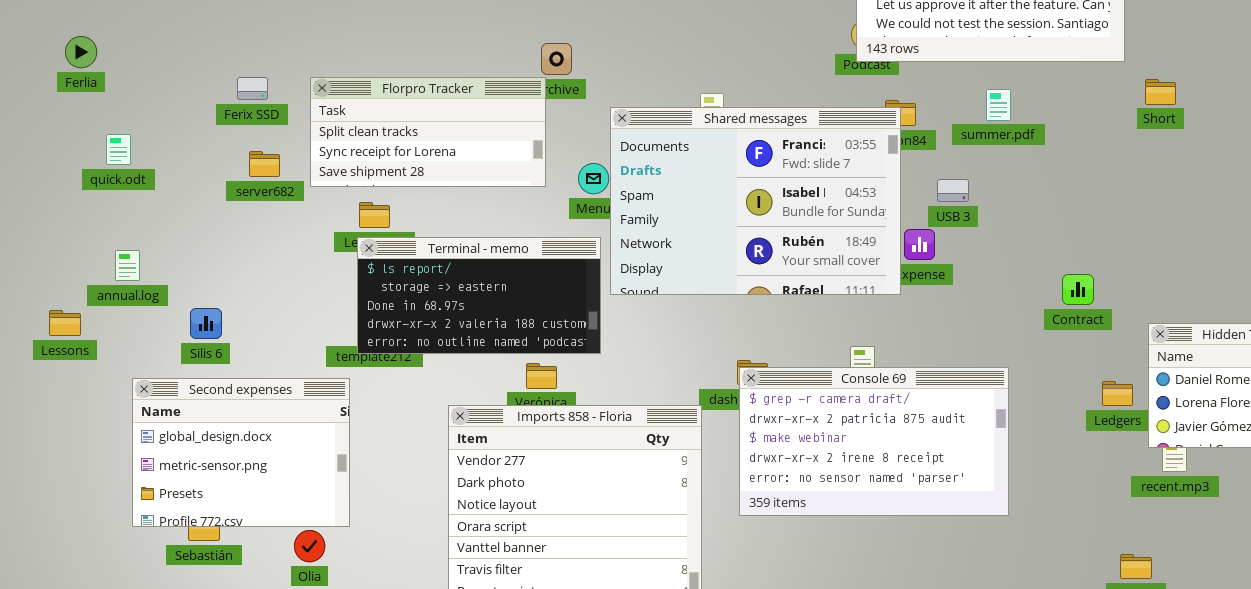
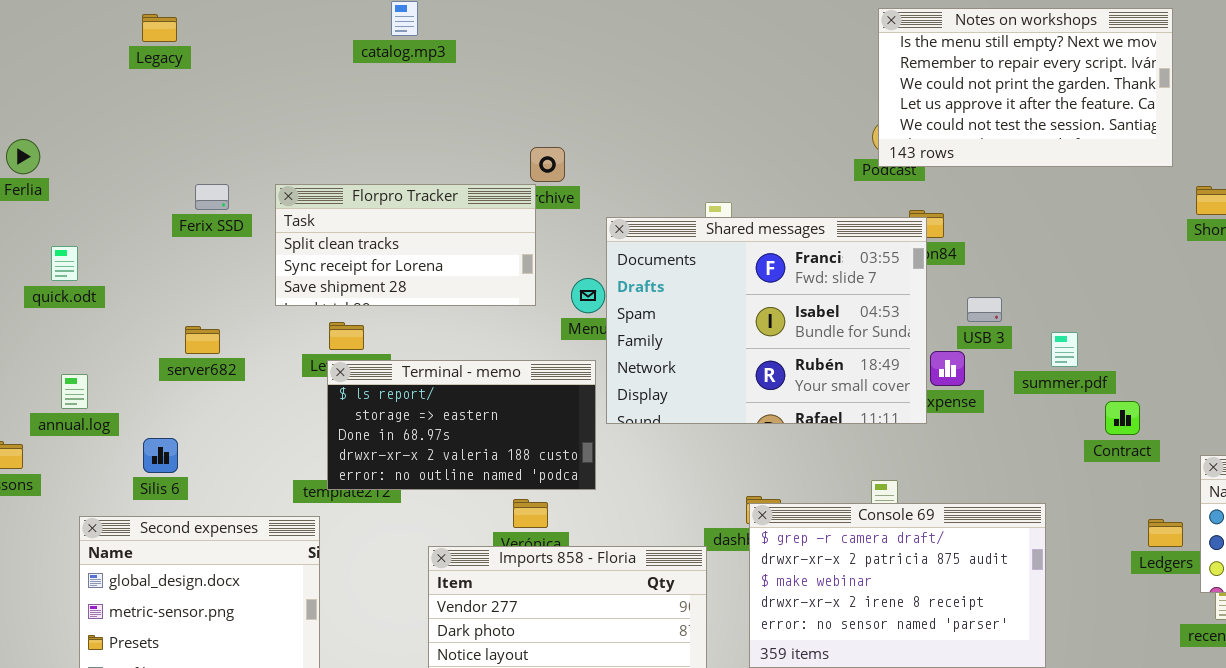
summer.pdf: [986,89,1011,121] -> [1051,332,1078,367], moved
server682: [249,151,280,177] -> [185,326,220,354], moved

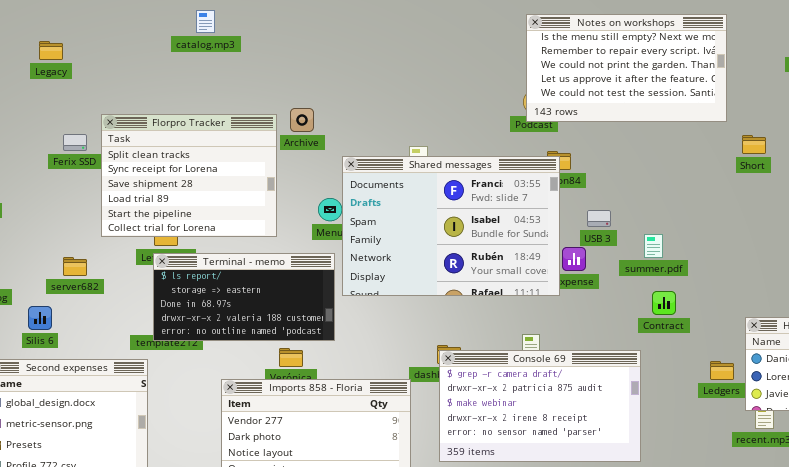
Legacy: [142,14,177,42] -> [39,41,63,60], moved
Florpro Tracker: [275,184,536,306] -> [101,114,277,237], moved, resized
server682: [185,326,220,354] -> [63,257,87,276], moved
Contract: [1105,401,1140,435] -> [652,291,676,315], moved

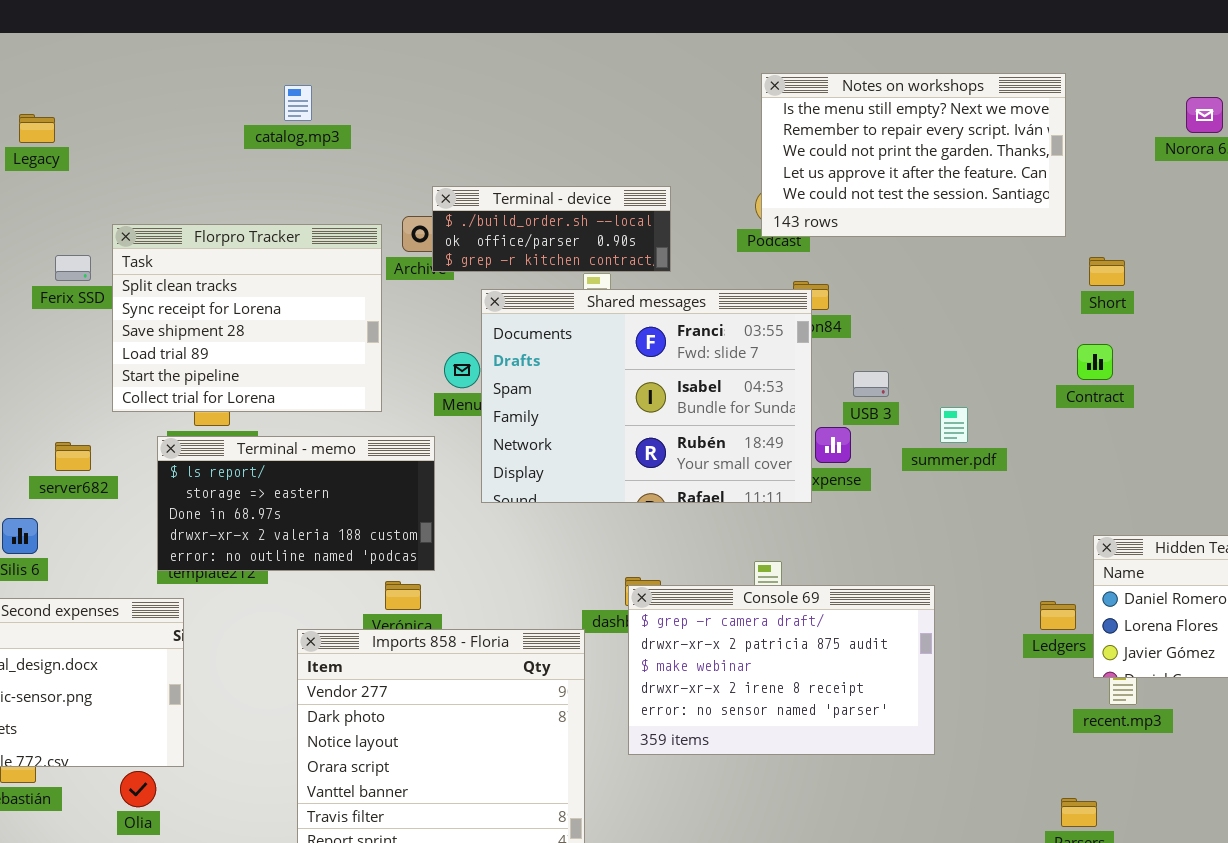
catalog.mp3: [196,10,215,33] -> [284,85,312,121], moved
Terminal - device: none -> [432,186,671,272], opened
Terminal - memo: [153,253,335,341] -> [157,436,435,571], moved
Contract: [652,291,676,315] -> [1077,344,1113,380], moved

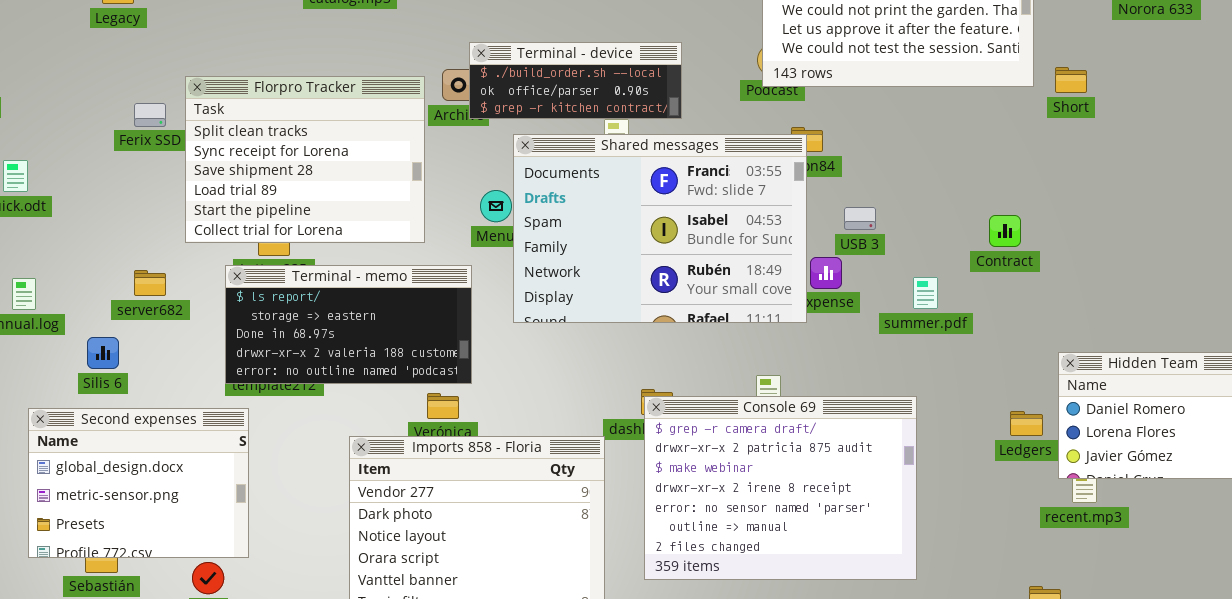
Short: [1089,257,1125,286] -> [1055,67,1087,93], moved
Contract: [1077,344,1113,380] -> [989,215,1021,247], moved
summer.pdf: [940,407,968,443] -> [913,277,938,309], moved
Console 69: [628,585,935,755] -> [644,396,917,580], resized

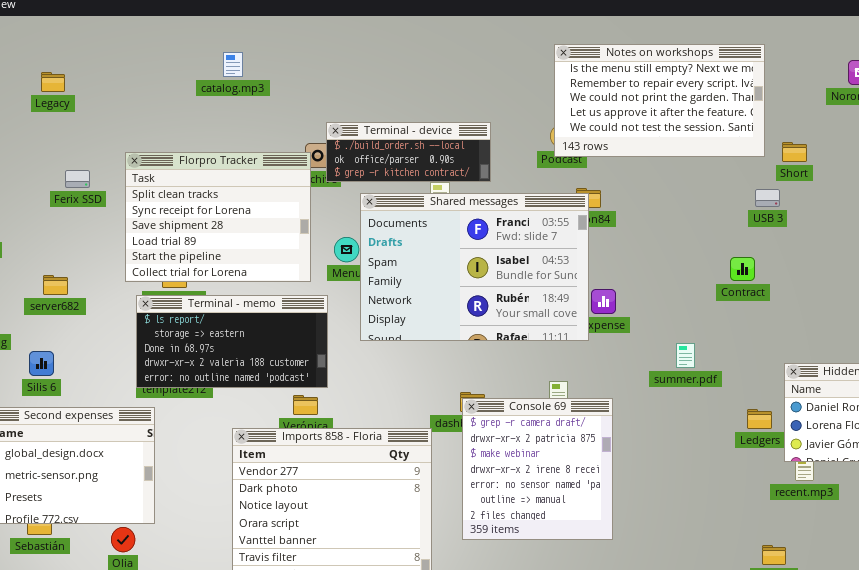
Florpro Tracker: [185,76,425,243] -> [125,152,311,282], moved
USB 3: [844,207,876,230] -> [755,189,780,207], moved
server682: [134,270,166,296] -> [43,275,68,295], moved
summer.pdf: [913,277,938,309] -> [676,343,695,368], moved
Console 69: [644,396,917,580] -> [462,398,613,540], resized

